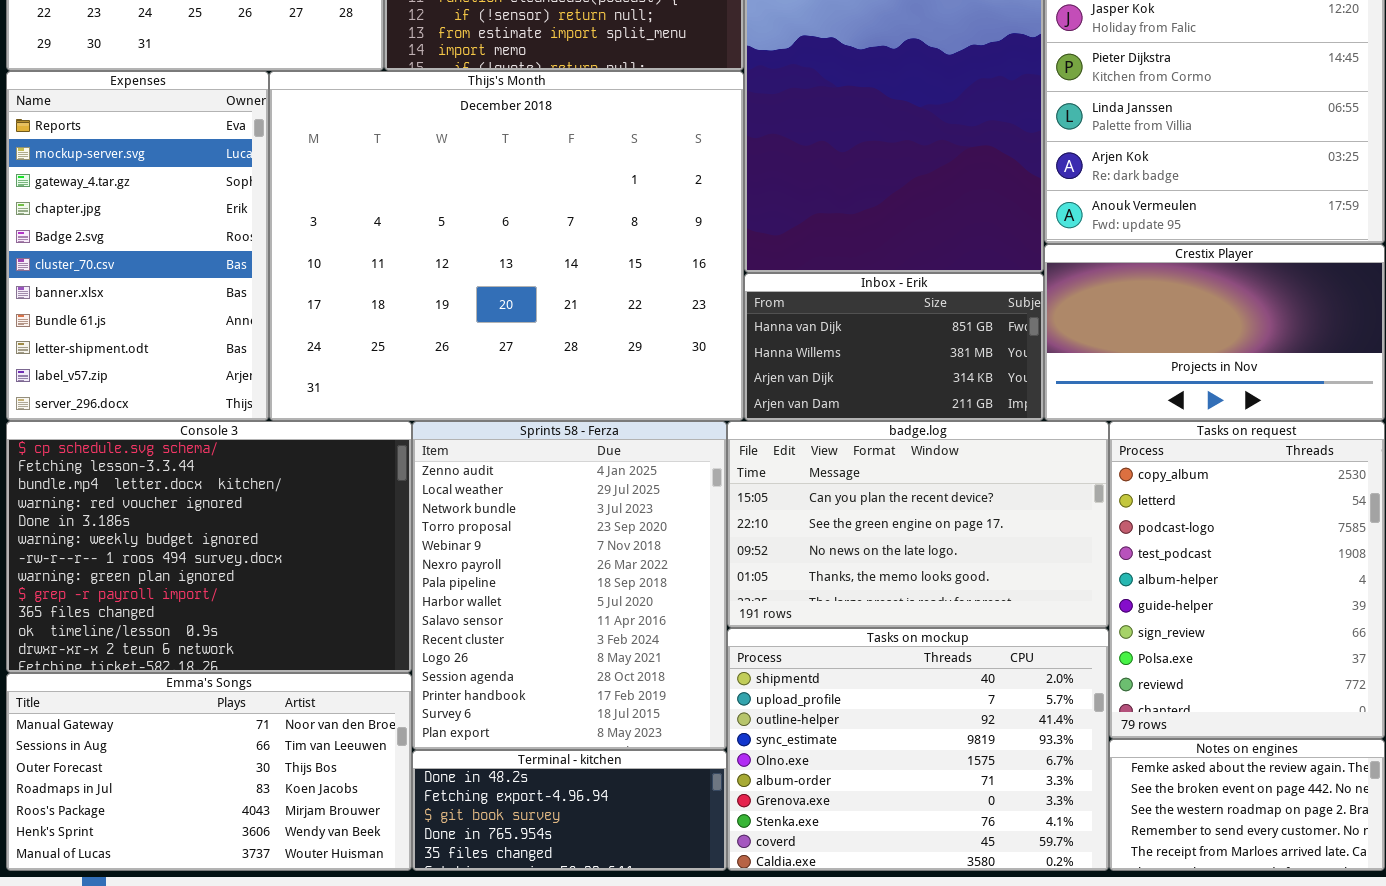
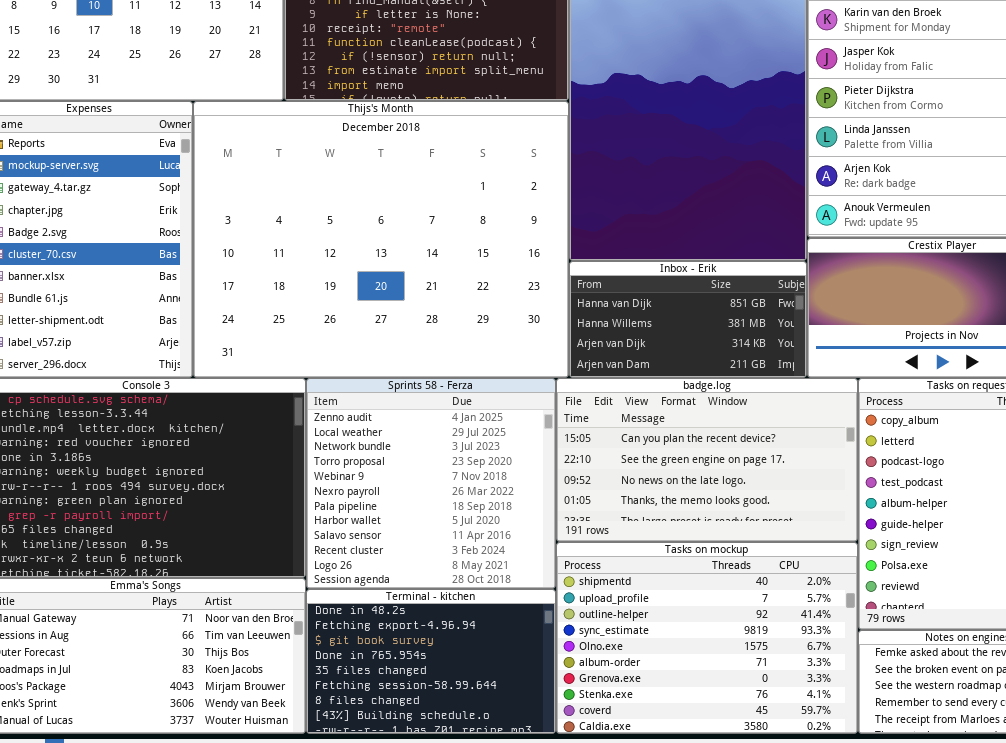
Sprints 58 - Ferza: [412,421,727,750] -> [306,378,556,589], resized
Terminal - kitchen: [412,750,727,871] -> [306,589,556,734], resized

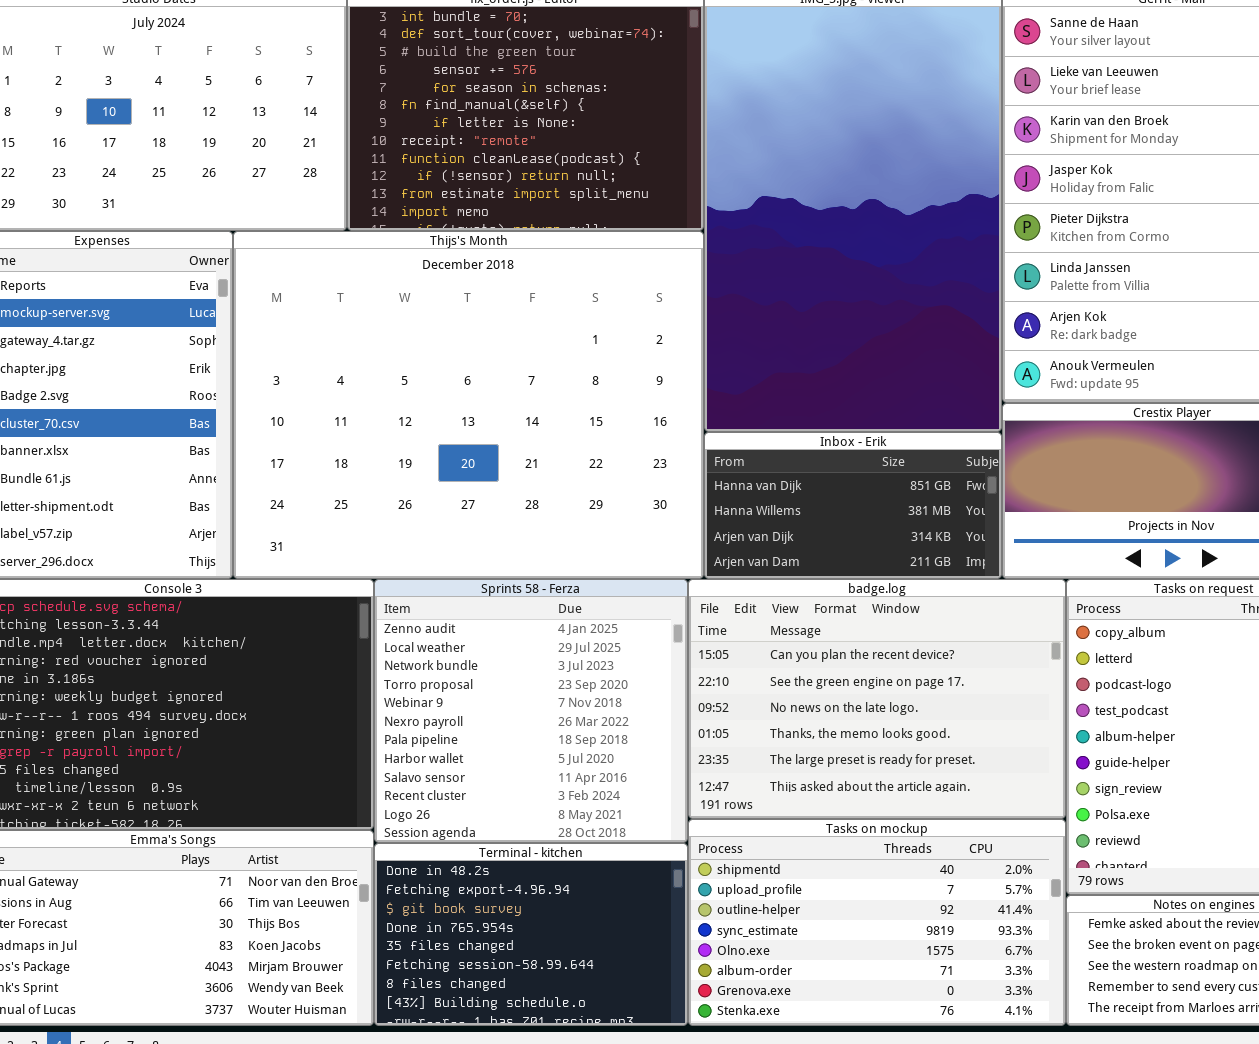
badge.log: [556,378,858,542] -> [688,579,1066,819], resized
Tasks on mockup: [556,542,858,734] -> [688,819,1066,1026], resized

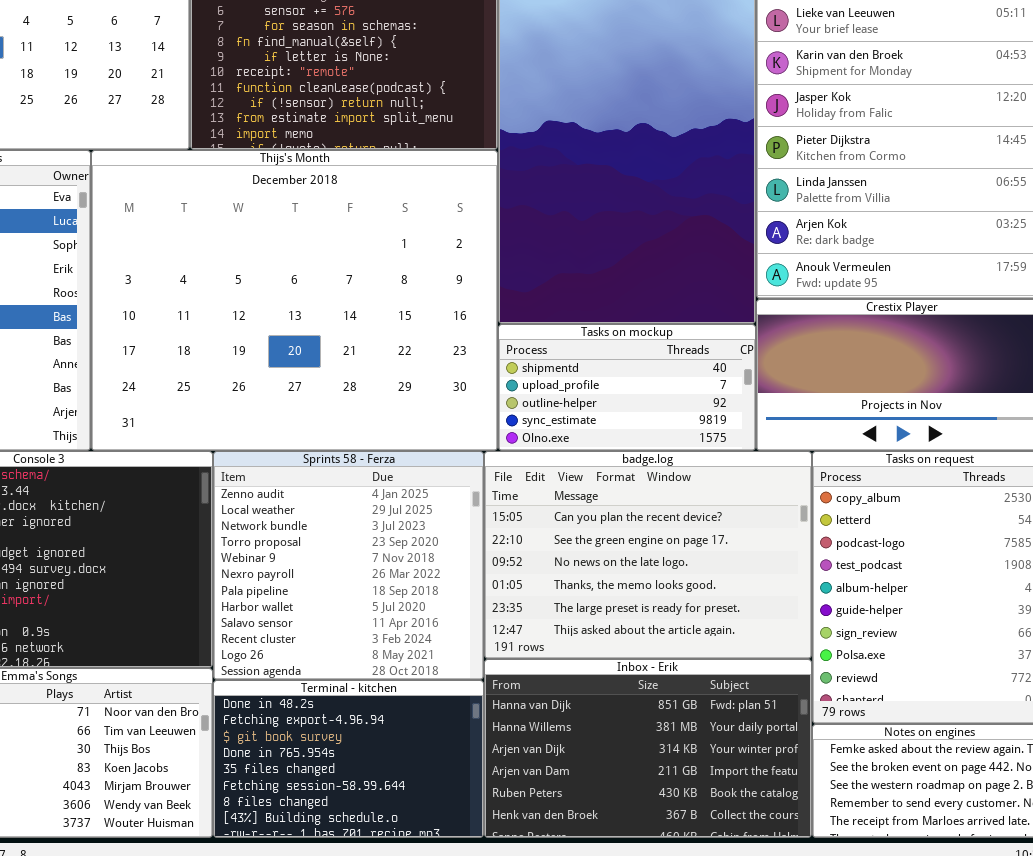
Inbox - Erik: [704,432,1002,579] -> [484,659,812,838], moved, resized
Tasks on mockup: [688,819,1066,1026] -> [498,324,756,451], moved, resized

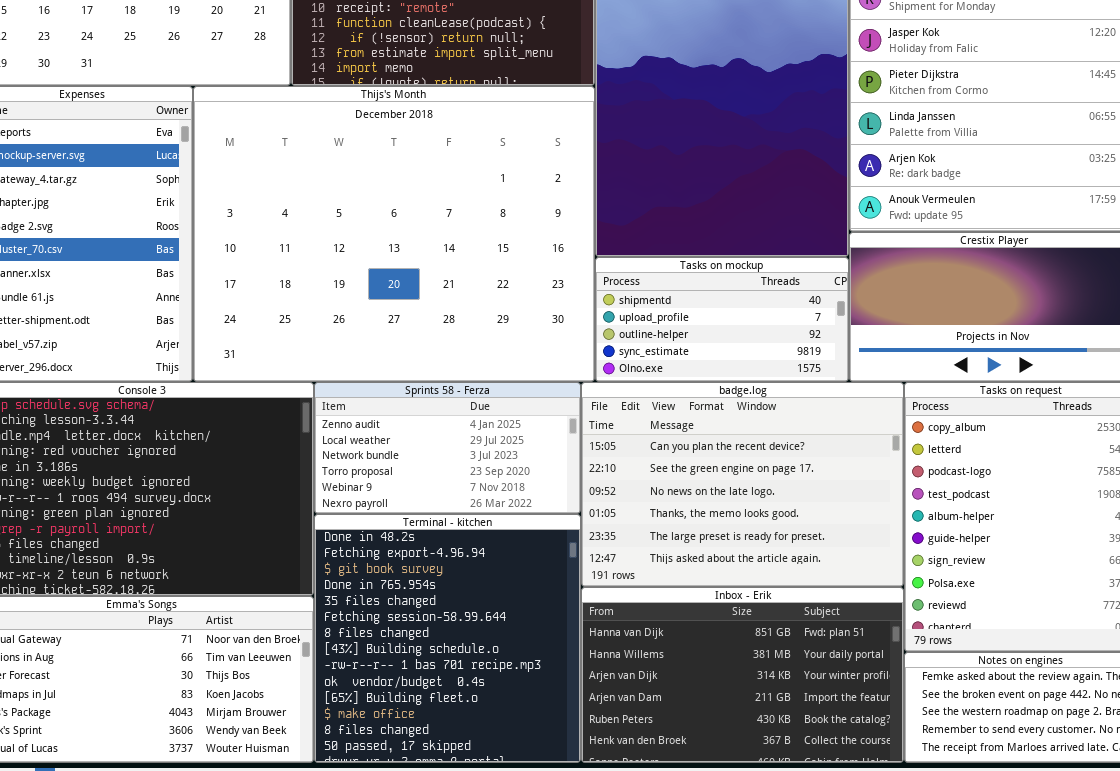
Sprints 58 - Ferza: [213,451,484,680] -> [314,382,581,514], resized
Terminal - kitchen: [213,680,484,838] -> [314,514,581,763], resized

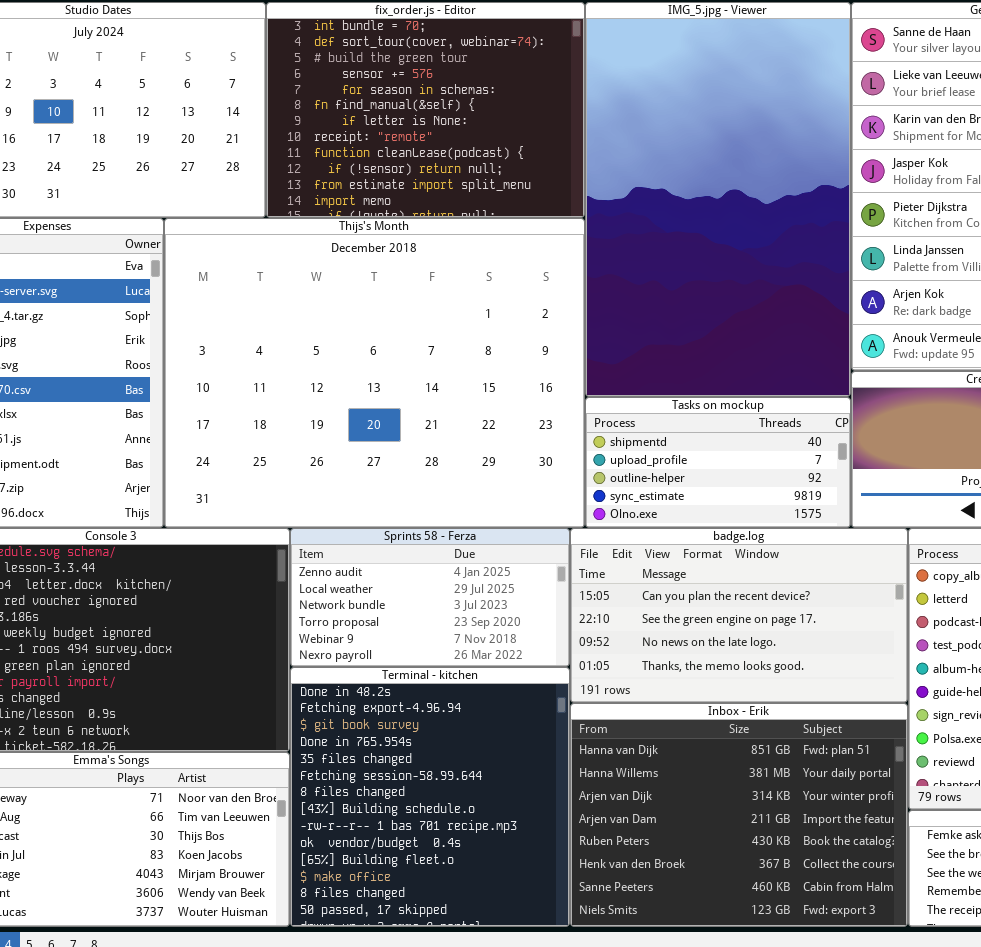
badge.log: [581,382,904,587] -> [570,528,908,703], resized
Inbox - Erik: [581,587,904,763] -> [570,703,908,927], resized

